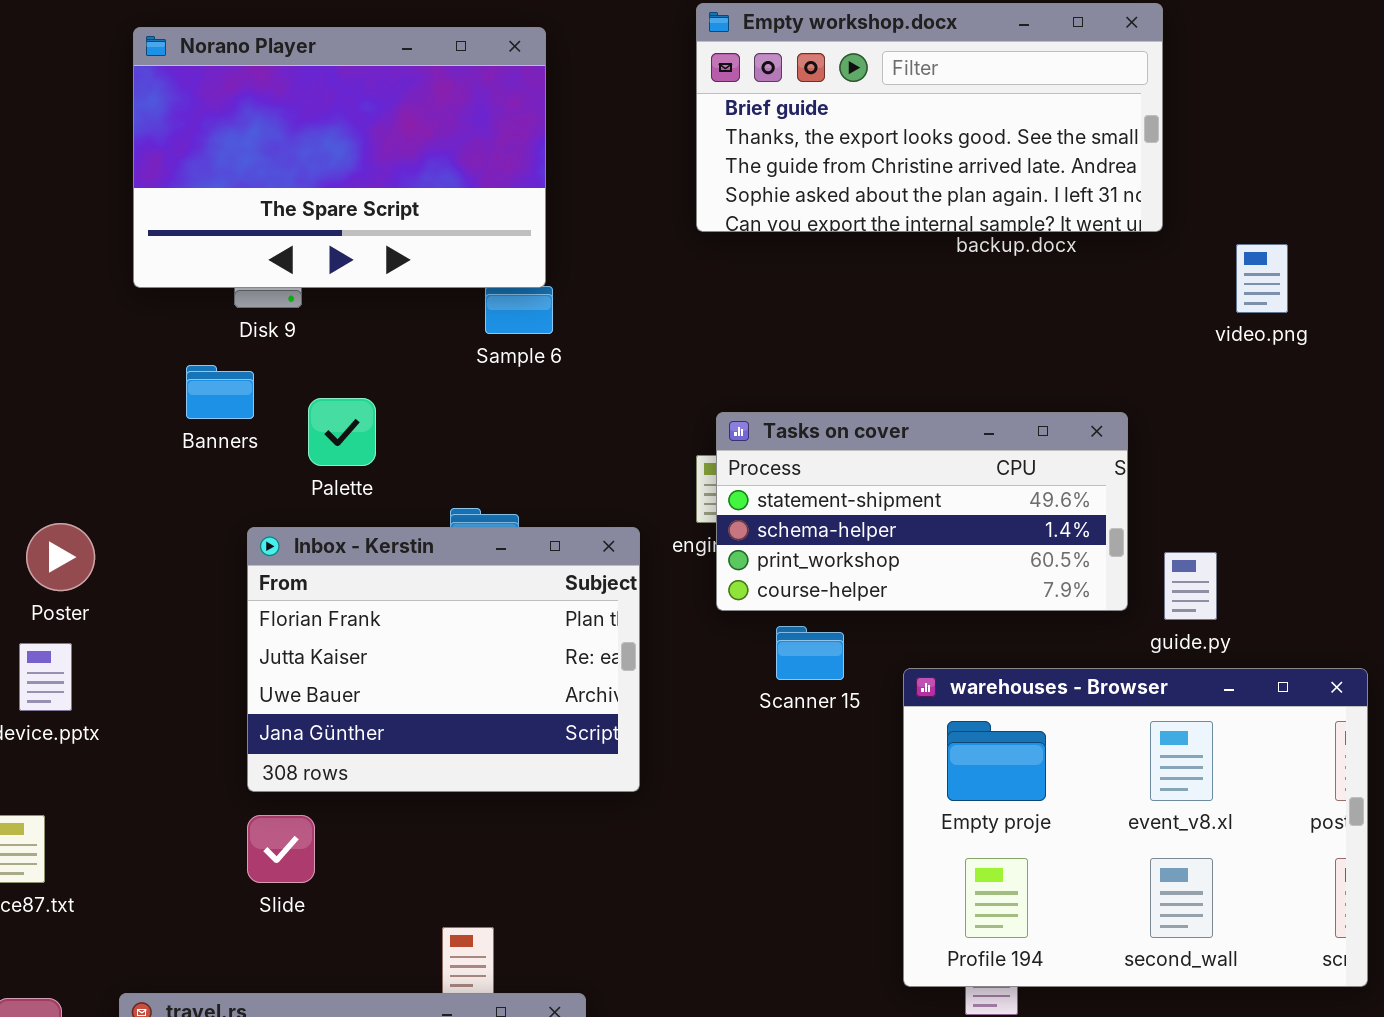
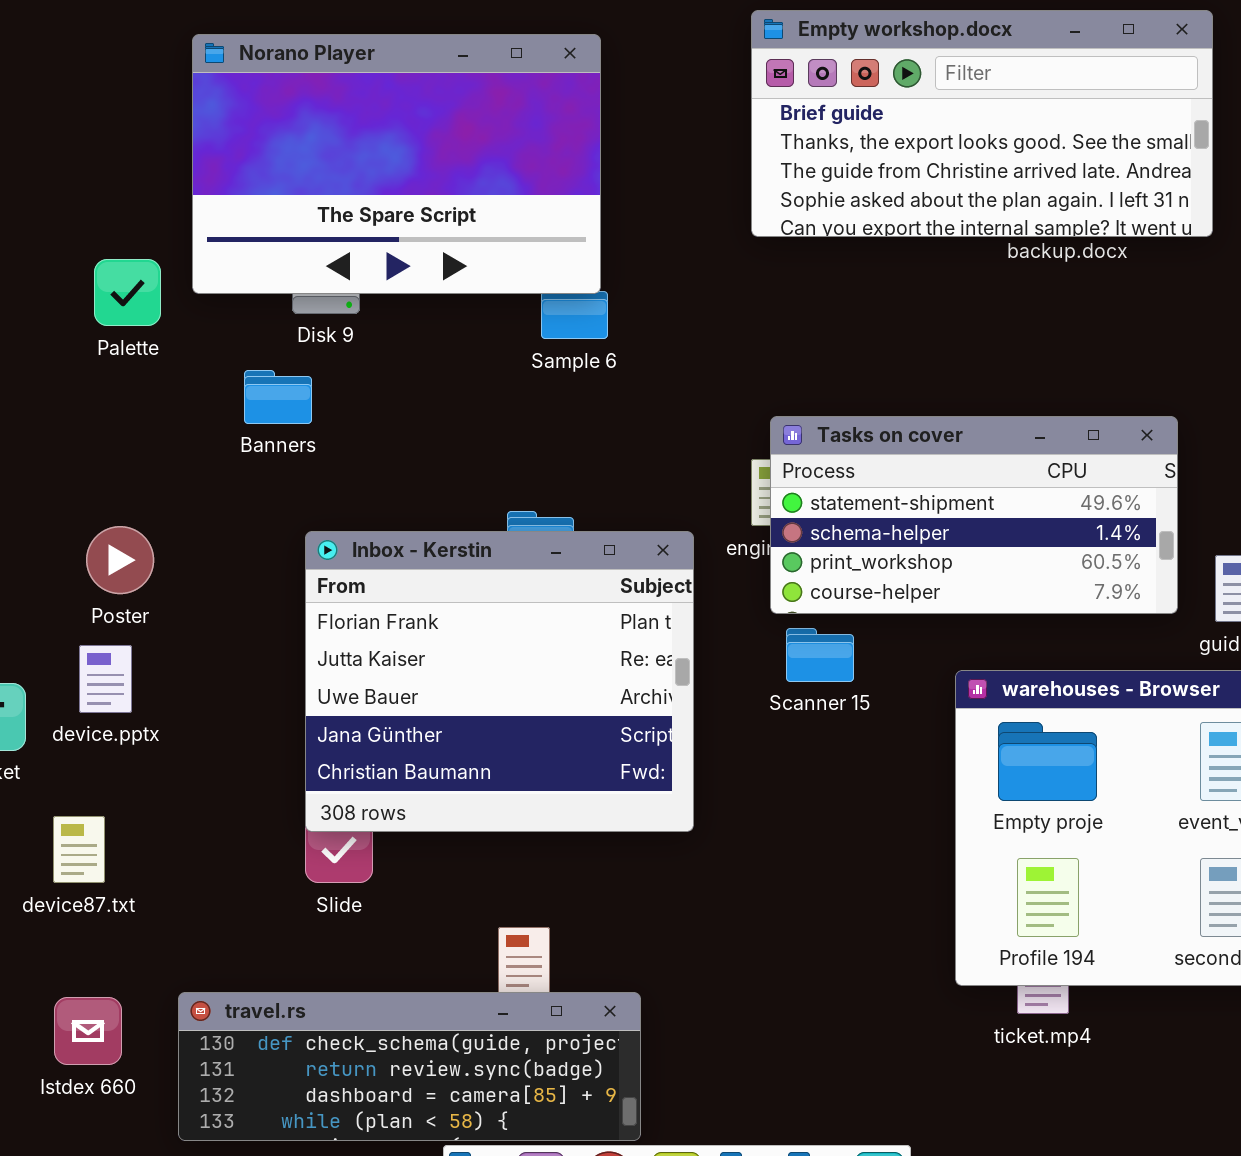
Palette: [308,398,376,466] -> [94,259,161,326], moved
Inbox - Kerstin: [247,527,640,792] -> [305,531,694,832], resized
Scanner 15: [776,626,844,680] -> [786,628,854,682], moved

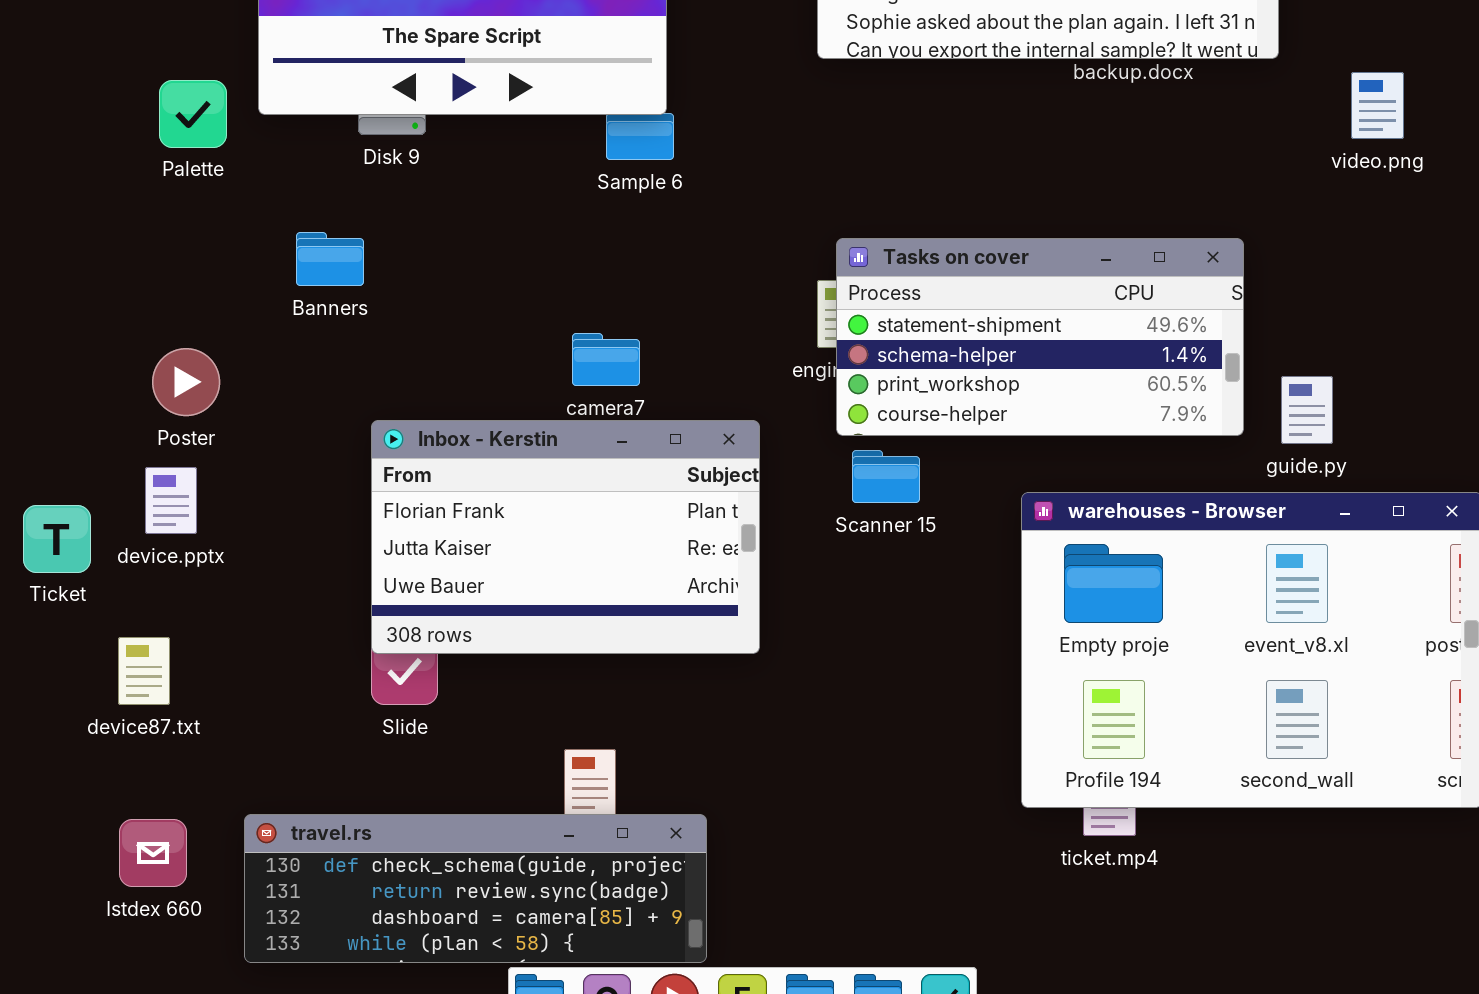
Banners: [244,370,312,424] -> [296,232,364,286], moved
Inbox - Kerstin: [305,531,694,832] -> [371,420,760,654], resized

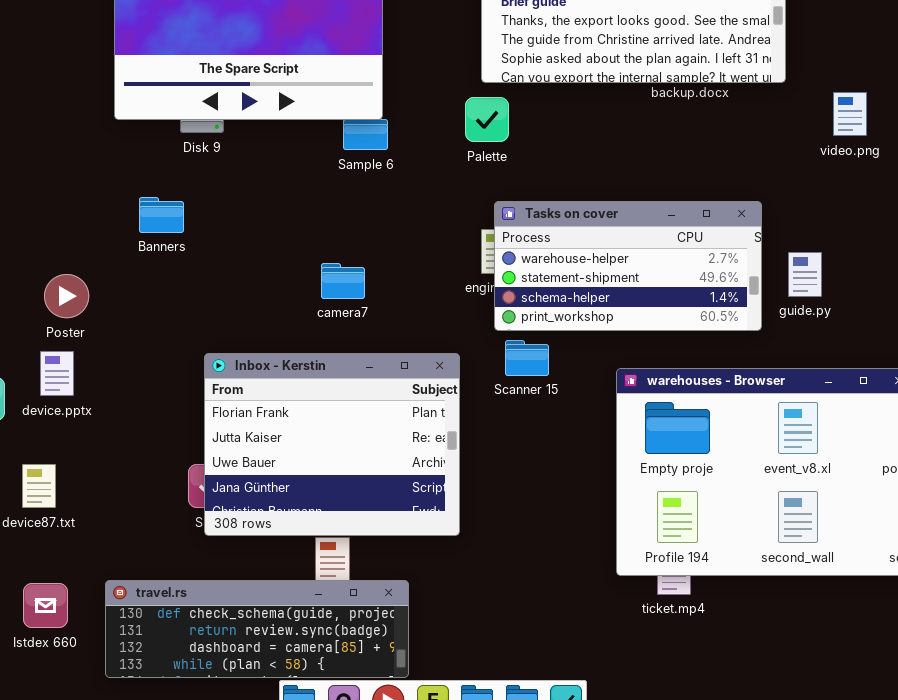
Palette: [159,80,227,148] -> [465,97,509,142], moved
Tasks on cover: [836,238,1244,436] -> [494,201,762,331], scrolled up 1 row
guide.py: [1281,376,1333,444] -> [788,252,822,297], moved
Inbox - Kerstin: [371,420,760,654] -> [204,353,460,536], moved, resized

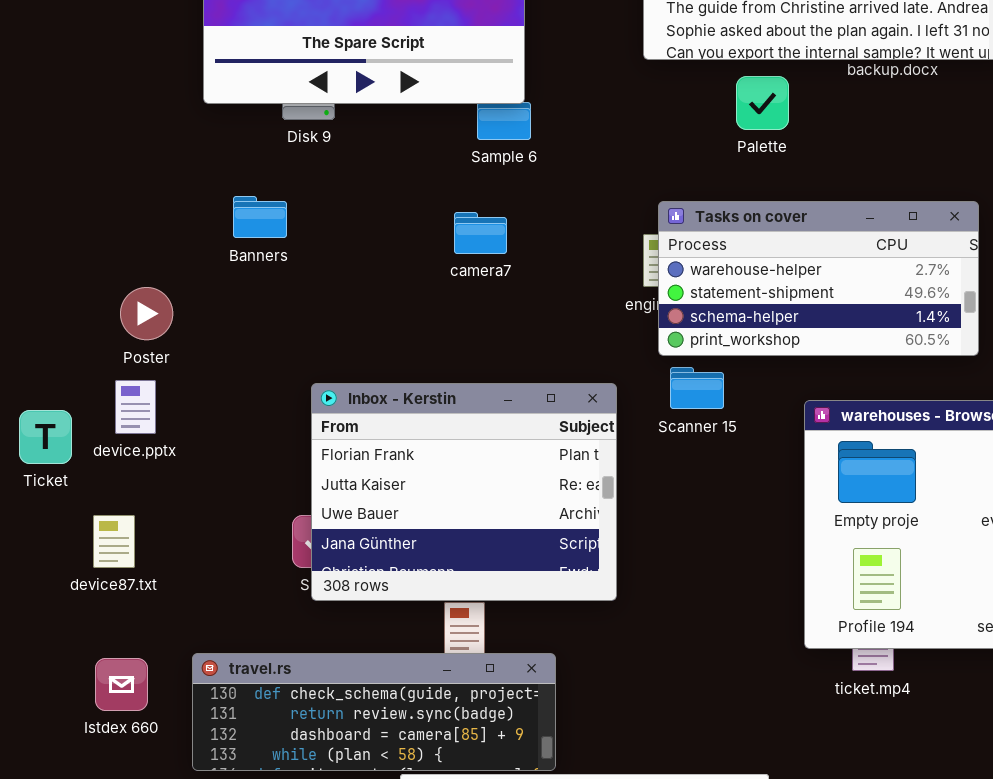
Palette: [465,97,509,142] -> [736,76,789,130], moved
camera7: [321,263,365,299] -> [454,212,507,254], moved

